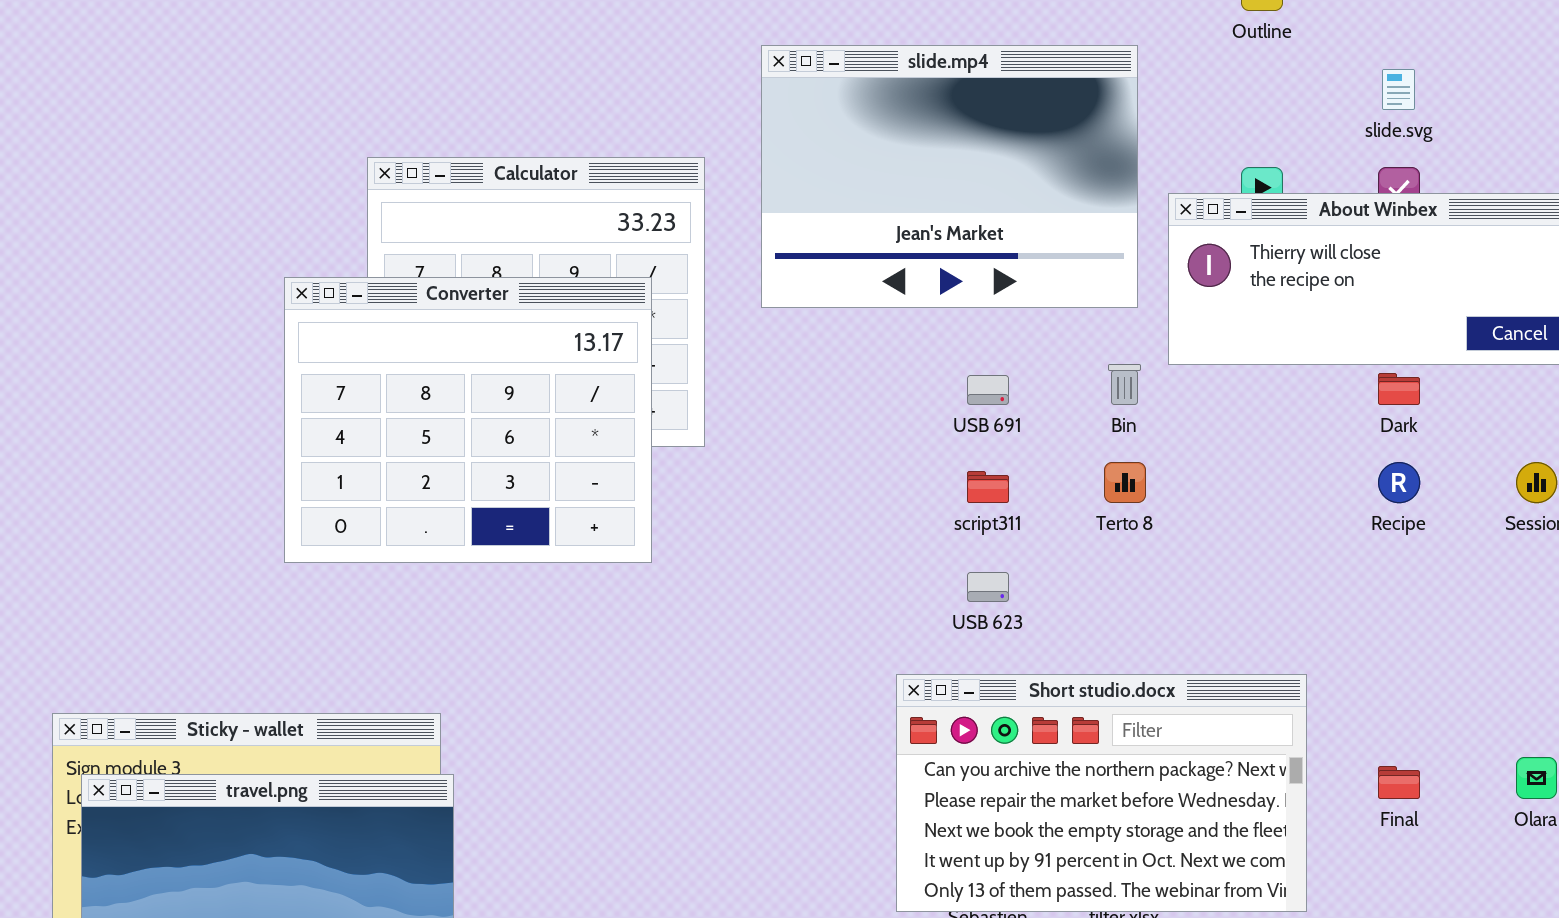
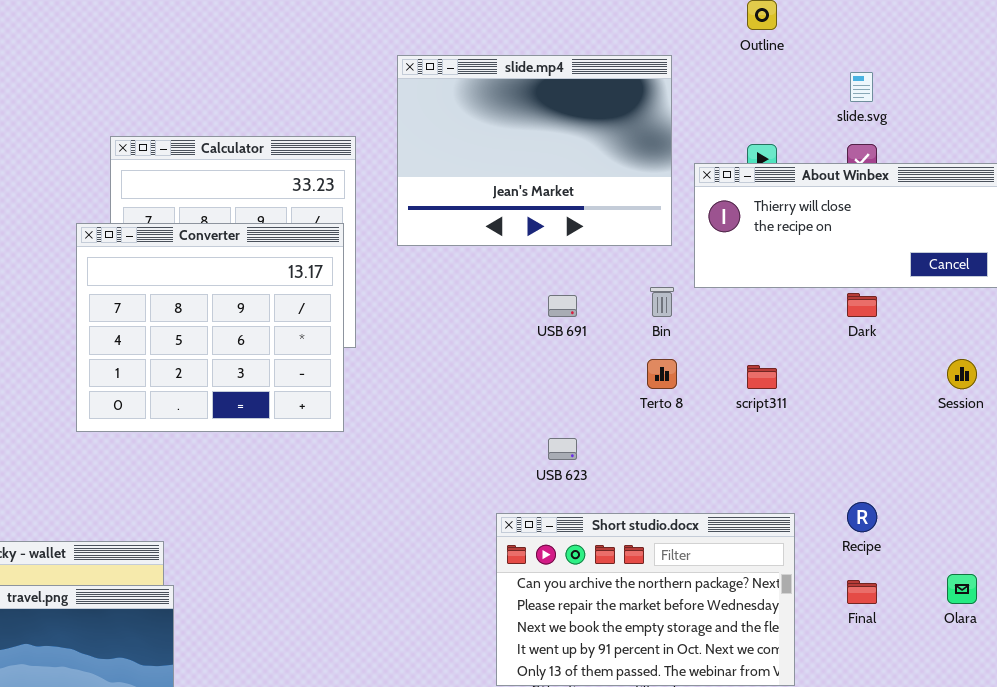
Converter: [284,277,652,563] -> [76,223,344,432], moved
Recipe: [1378,462,1420,503] -> [847,502,877,532], moved
script311: [967,471,1009,503] -> [747,365,777,389], moved

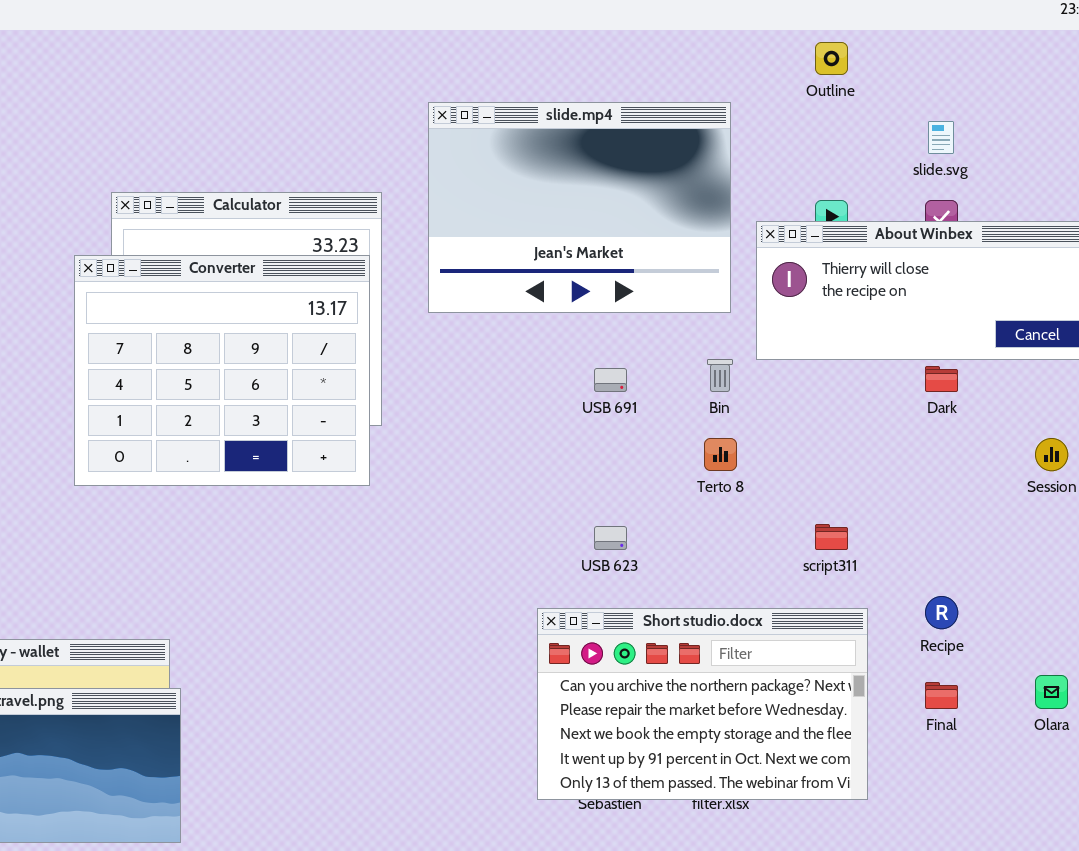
Converter: [76,223,344,432] -> [74,255,370,486], moved
script311: [747,365,777,389] -> [815,524,848,550], moved

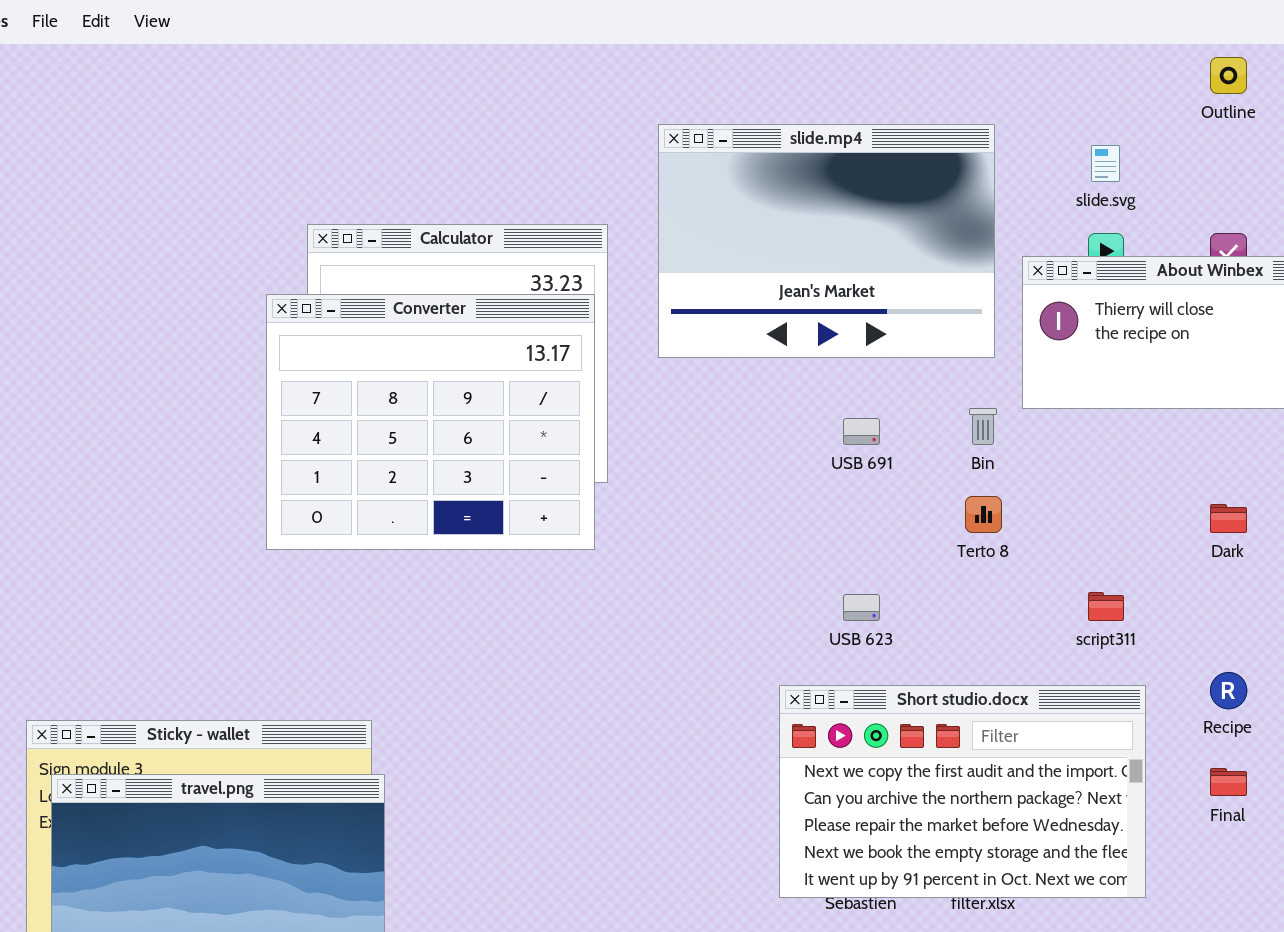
Outline: [815,42,848,75] -> [1210,57,1247,94], moved
slide.svg: [928,121,954,154] -> [1091,145,1120,182], moved
Dark: [925,366,958,392] -> [1210,504,1247,533], moved
Short studio.docx: [537,608,868,800] -> [779,685,1146,898], scrolled up 1 row

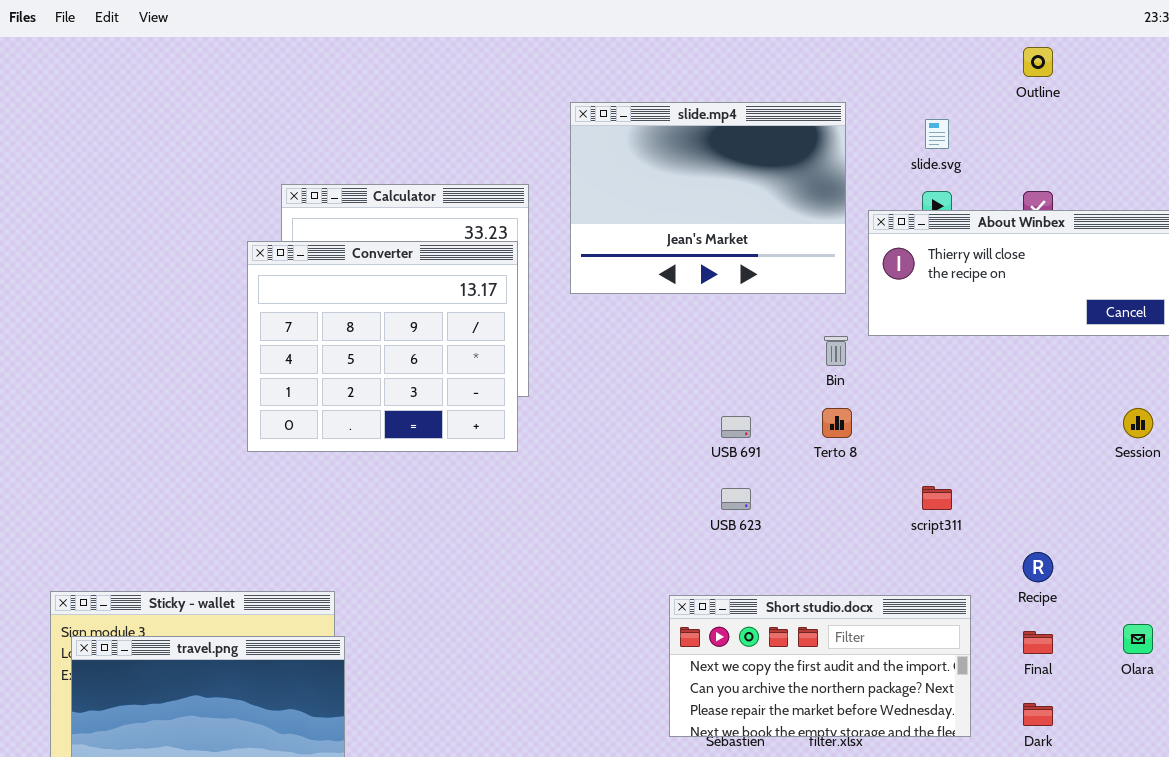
USB 691: [843,418,880,445] -> [721,416,751,438], moved
Dark: [1210,504,1247,533] -> [1023,703,1053,726], moved
Short studio.docx: [779,685,1146,898] -> [669,595,971,737], resized

